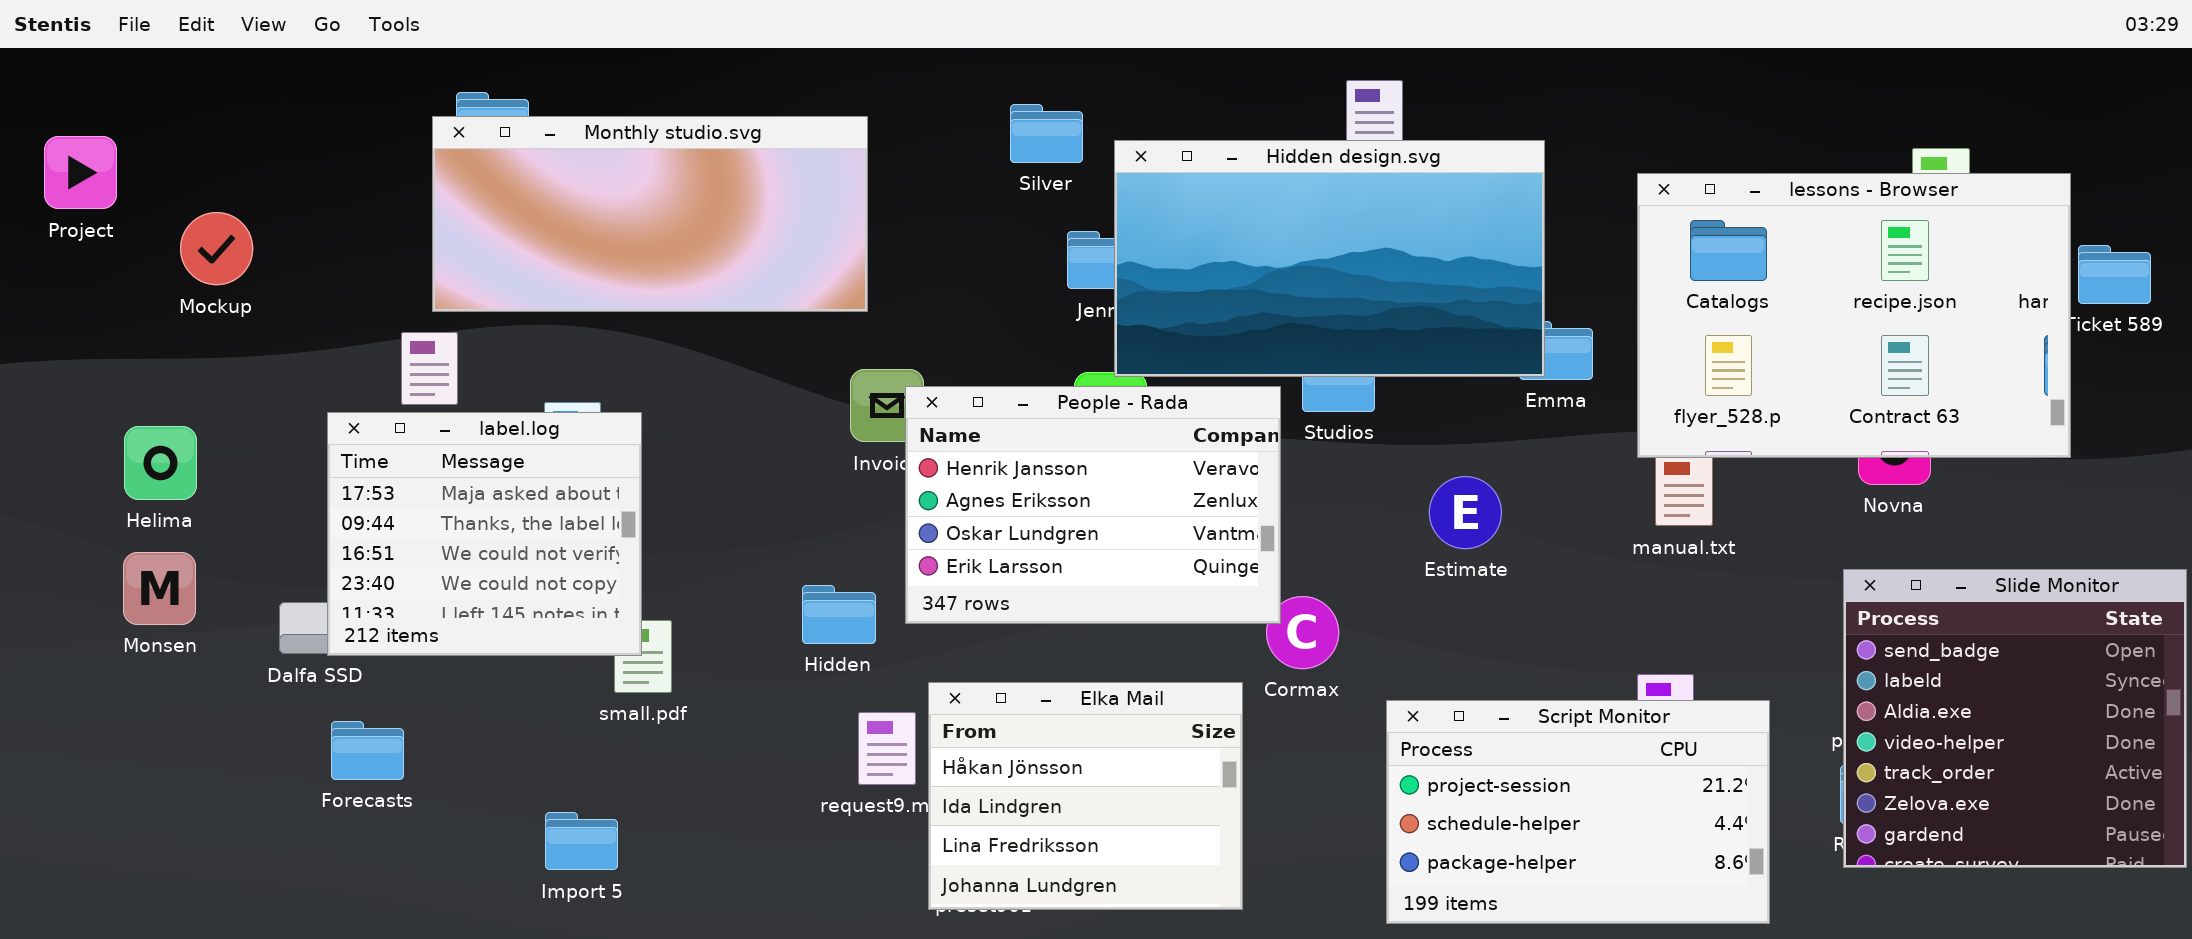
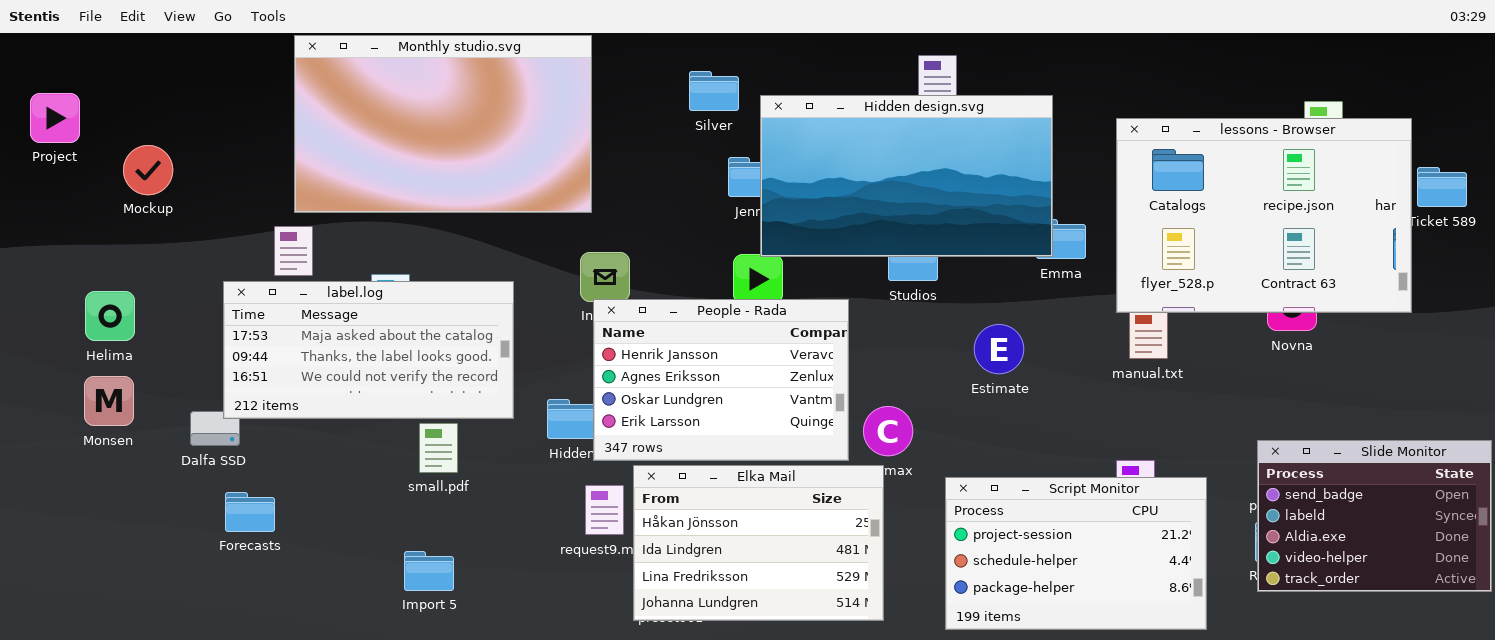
Monthly studio.svg: [432,116,868,312] -> [294,35,592,213], resized
People - Rada: [905,386,1281,624] -> [593,299,849,461], moved
label.log: [327,412,642,656] -> [223,281,514,419], resized
Slide Monitor: [1843,569,2187,868] -> [1257,440,1492,592], resized
Elka Mail: [928,682,1243,910] -> [633,465,884,621], resized
Import 5: [545,812,618,870] -> [404,551,454,591], moved

